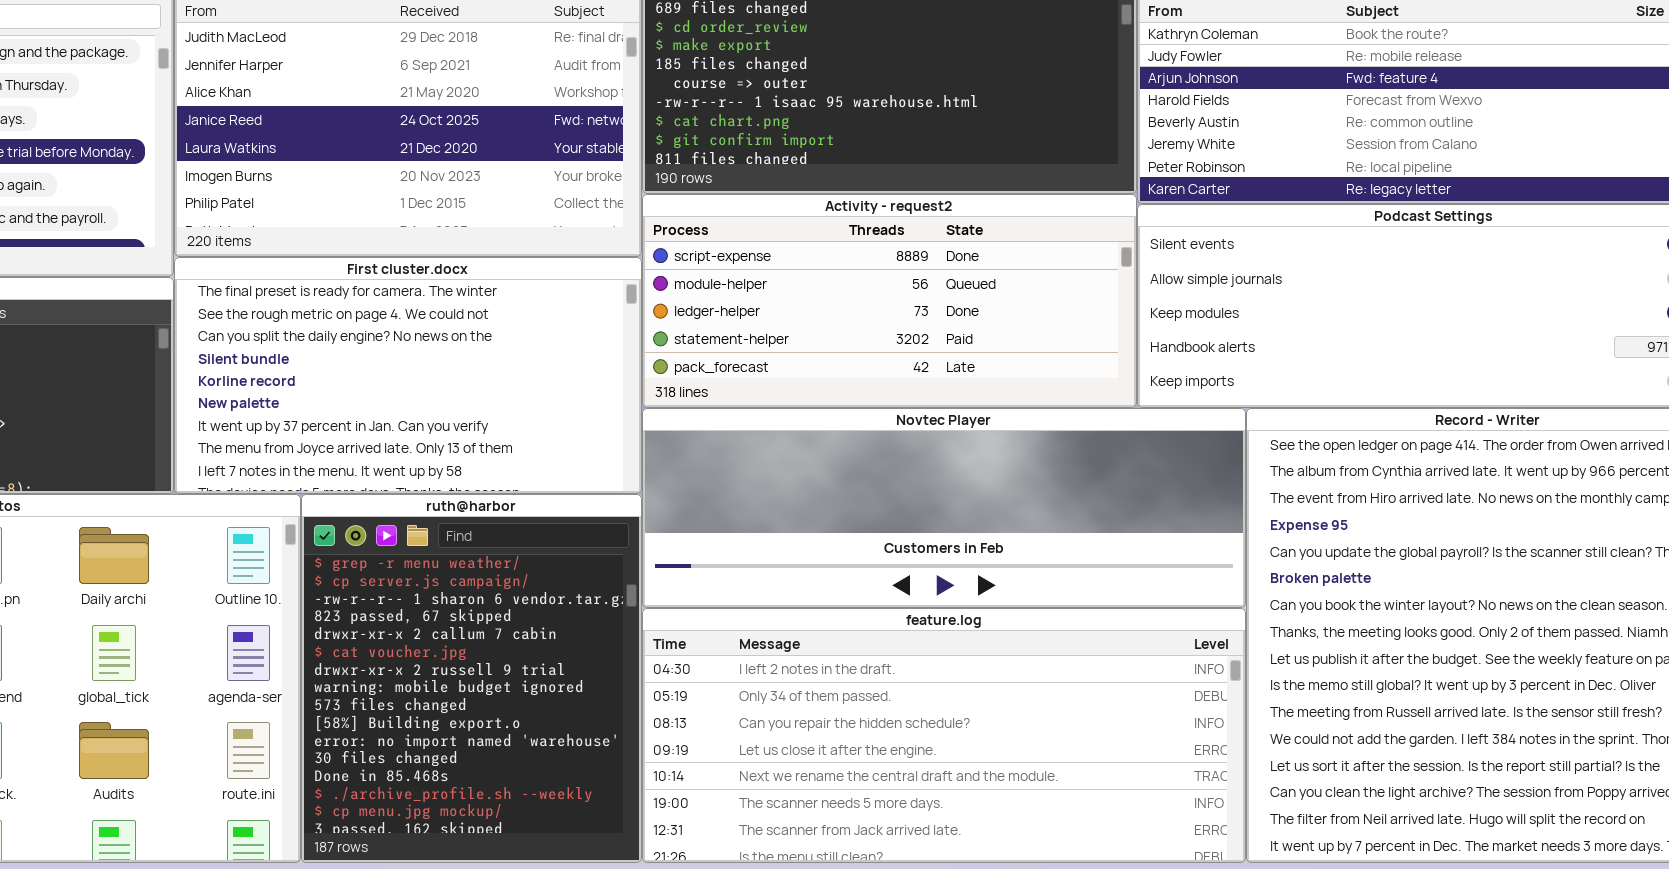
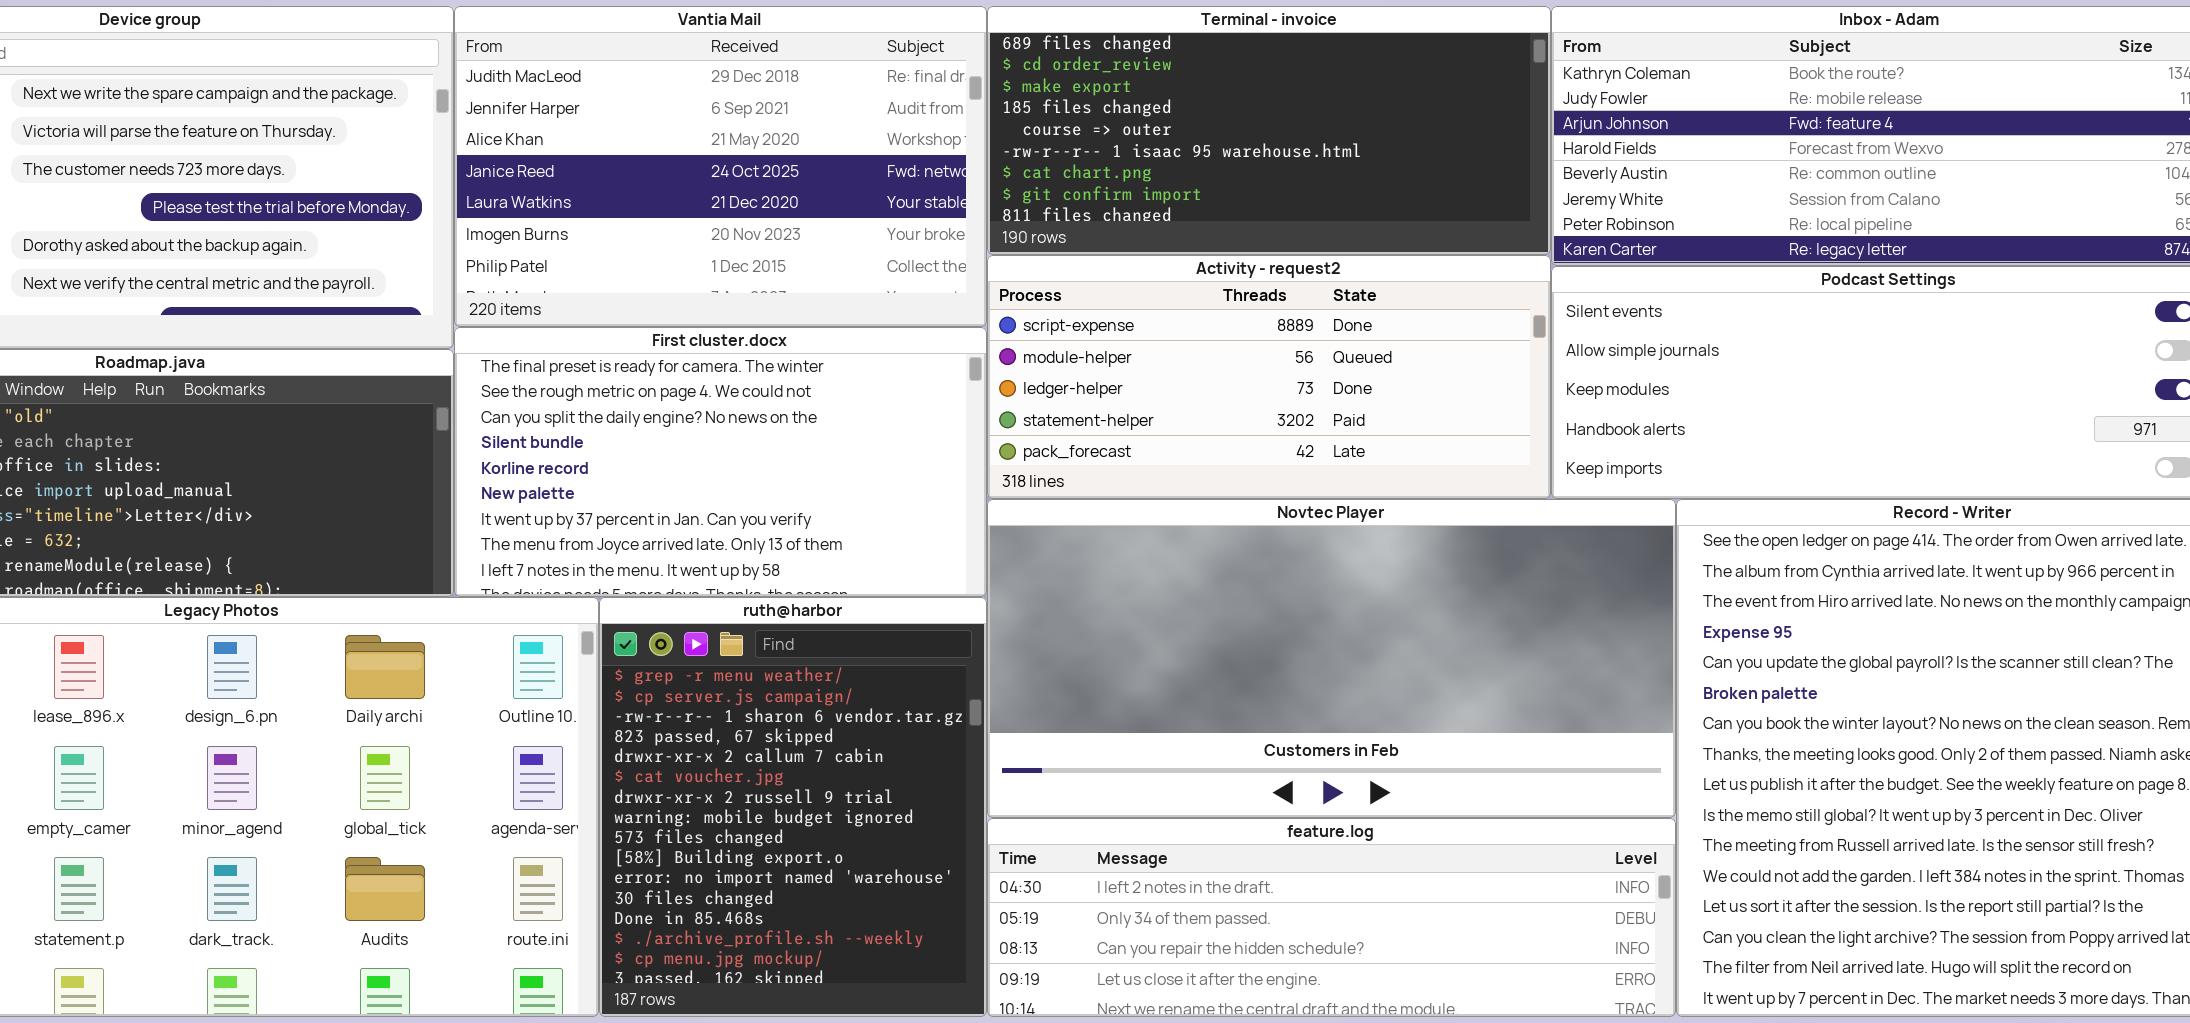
Novtec Player: [642,408,1246,608] -> [987,499,1676,818], resized
feature.log: [642,608,1246,863] -> [987,818,1676,1017], resized

